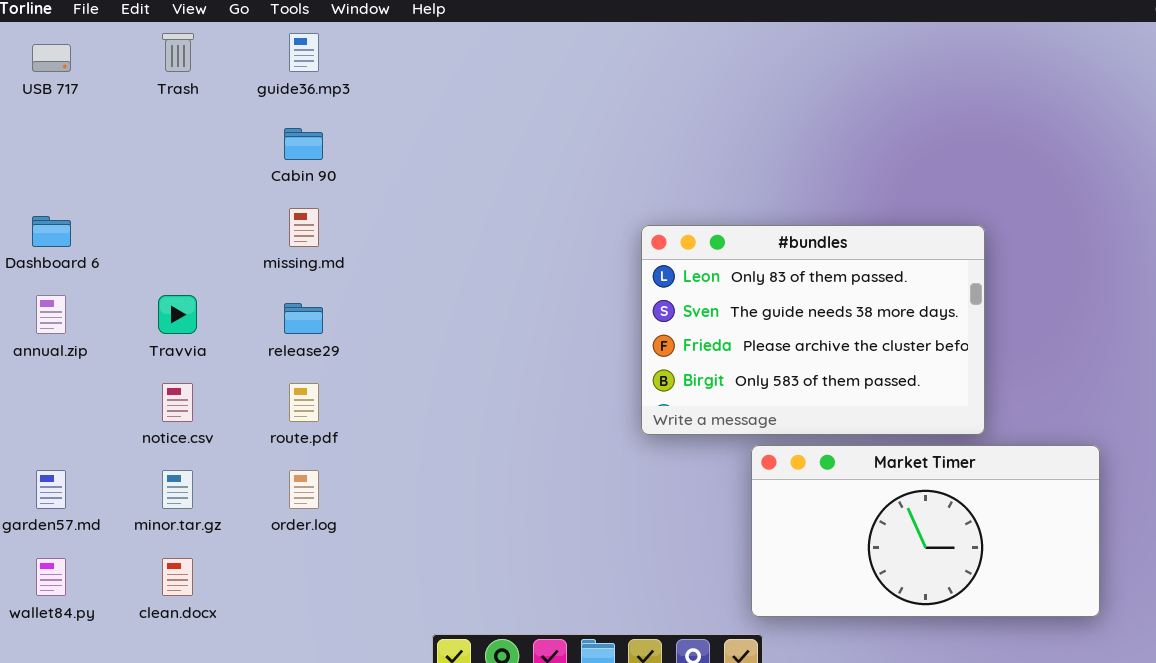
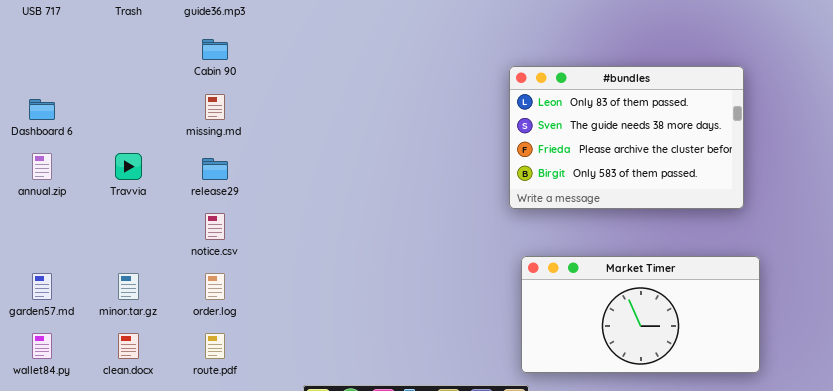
#bundles: [641,225,985,435] -> [509,66,744,209], moved
notice.csv: [162,383,193,422] -> [205,213,225,240], moved
route.pdf: [289,383,319,422] -> [205,333,225,359], moved

